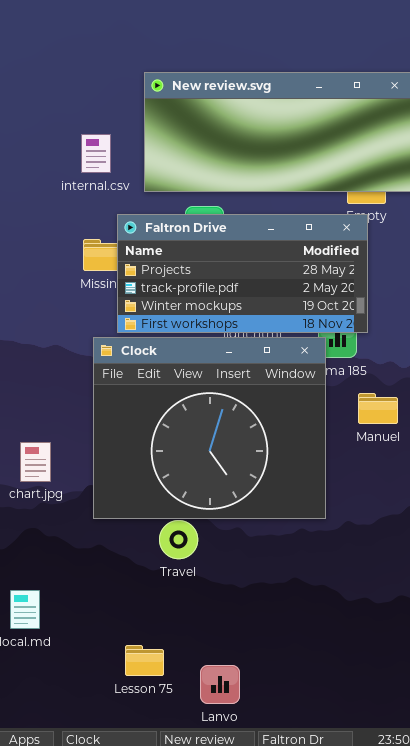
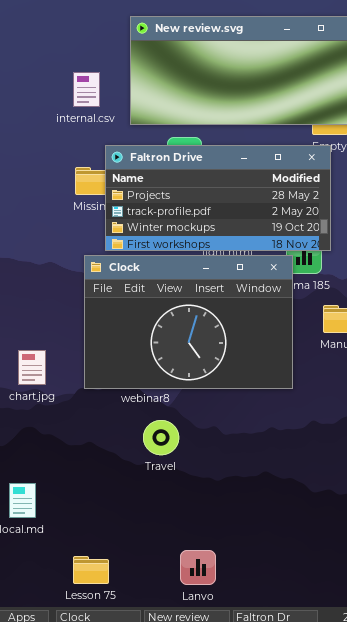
Clock: [93,337,326,519] -> [84,255,293,389], resized
Lesson 75: [125,645,164,676] -> [73,556,109,584], moved

